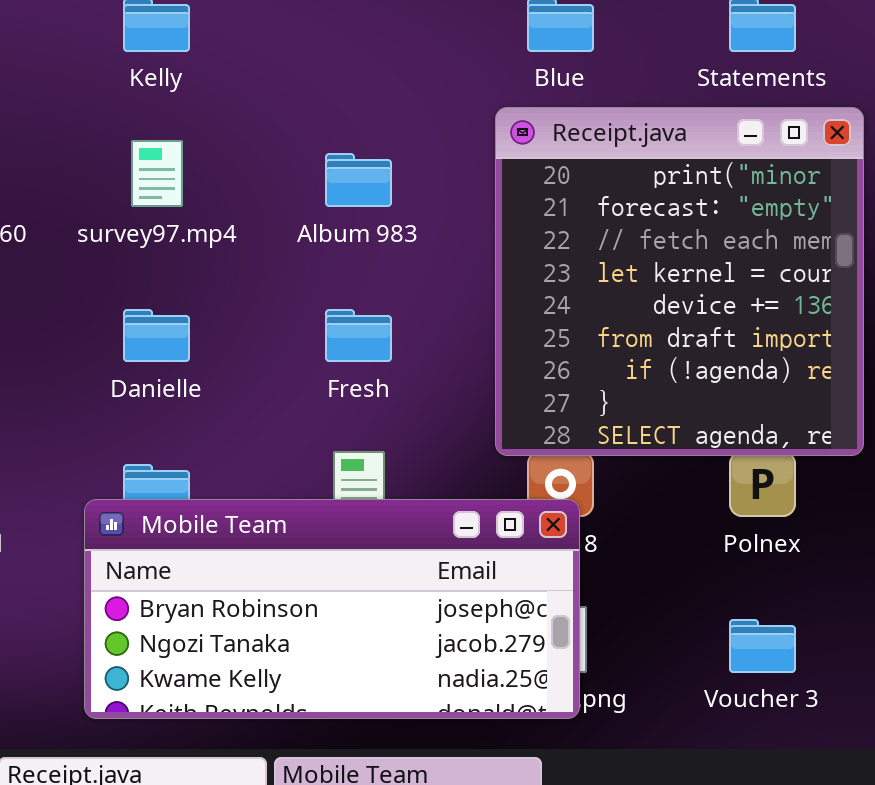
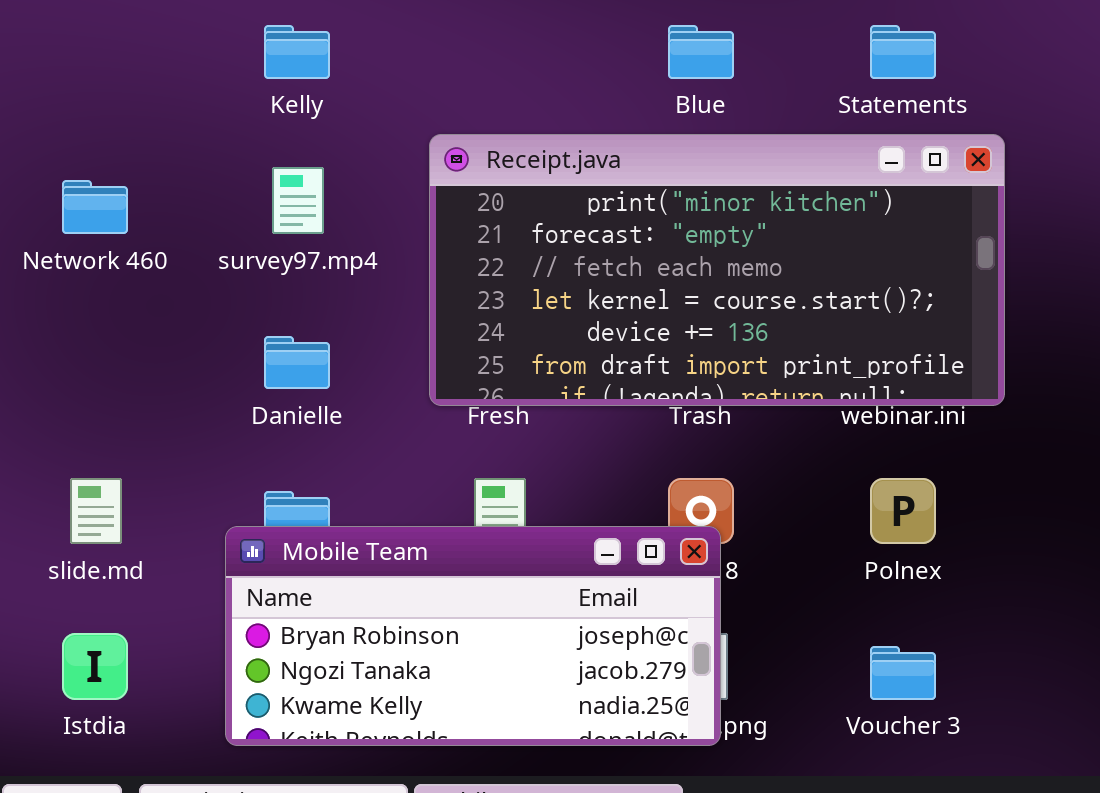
Receipt.java: [495,107,864,456] -> [429,134,1005,406], resized

